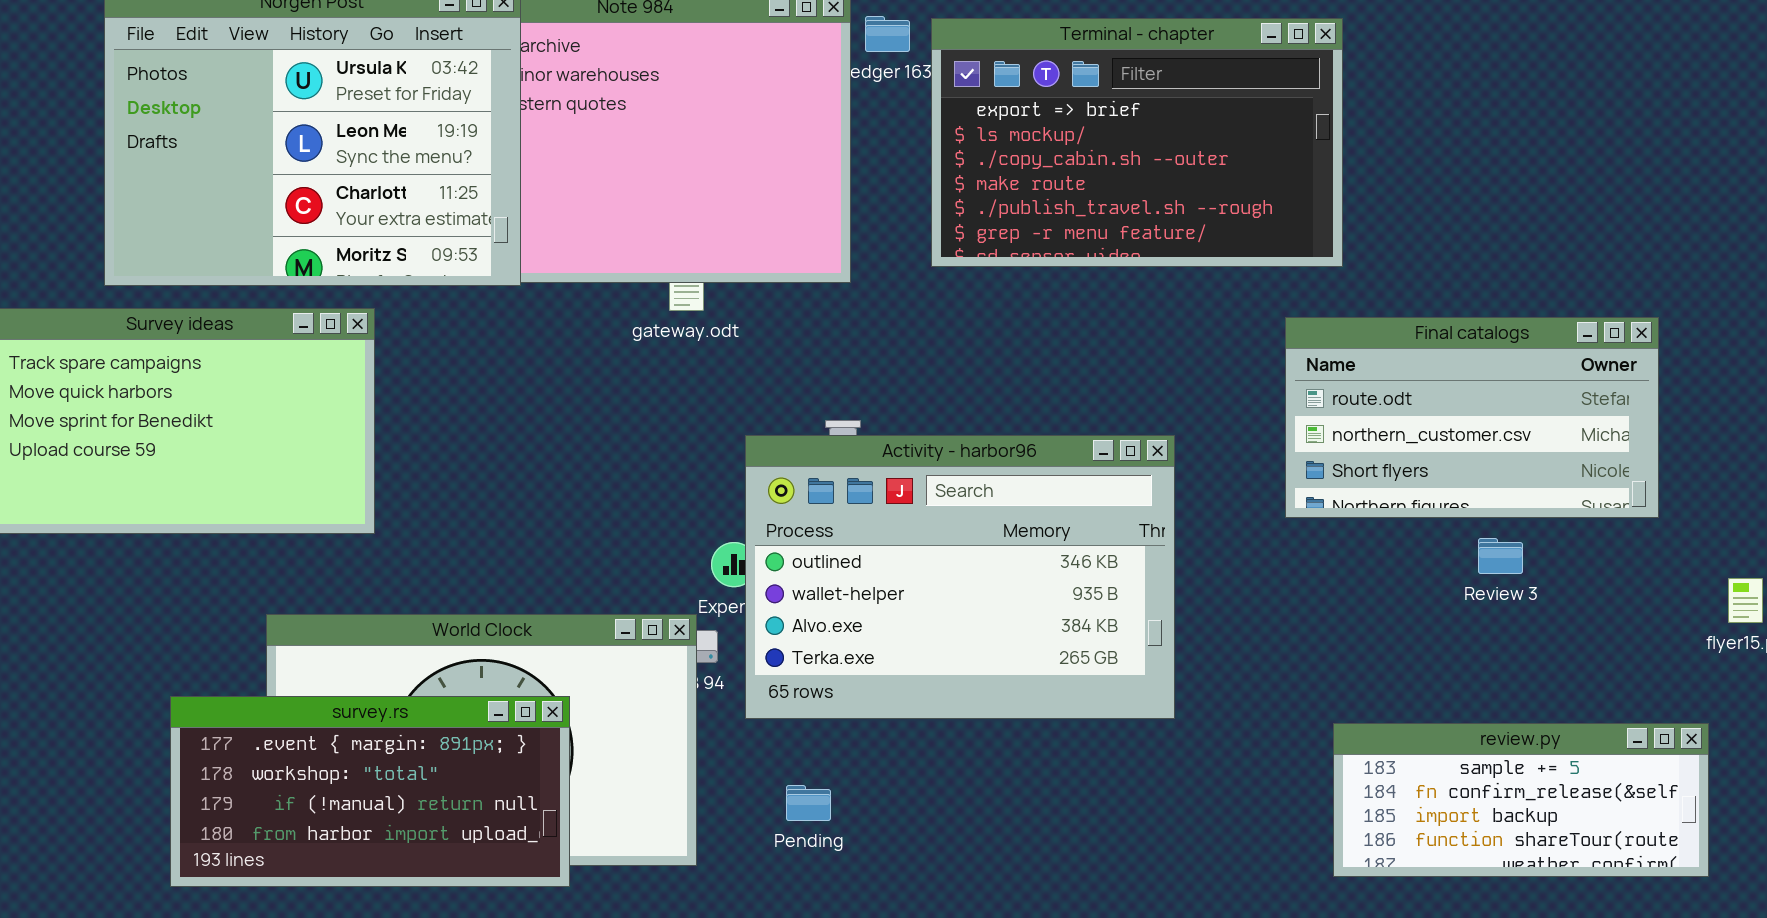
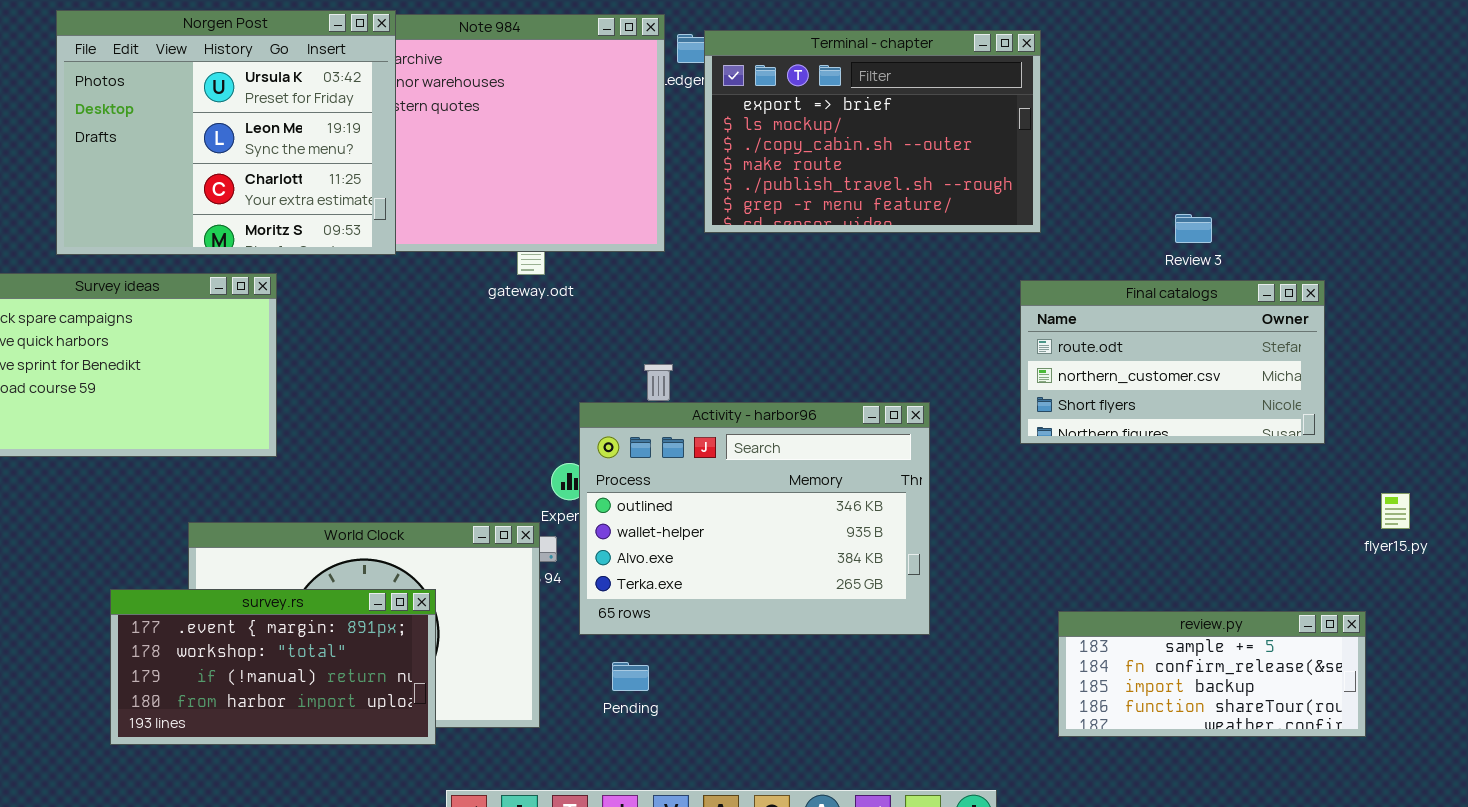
Terminal - chapter: [931,18,1343,267] -> [704,30,1041,233], moved
Activity - harbor96: [745,435,1175,719] -> [579,402,930,635], moved
Review 3: [1478,538,1523,574] -> [1175,214,1212,243], moved

